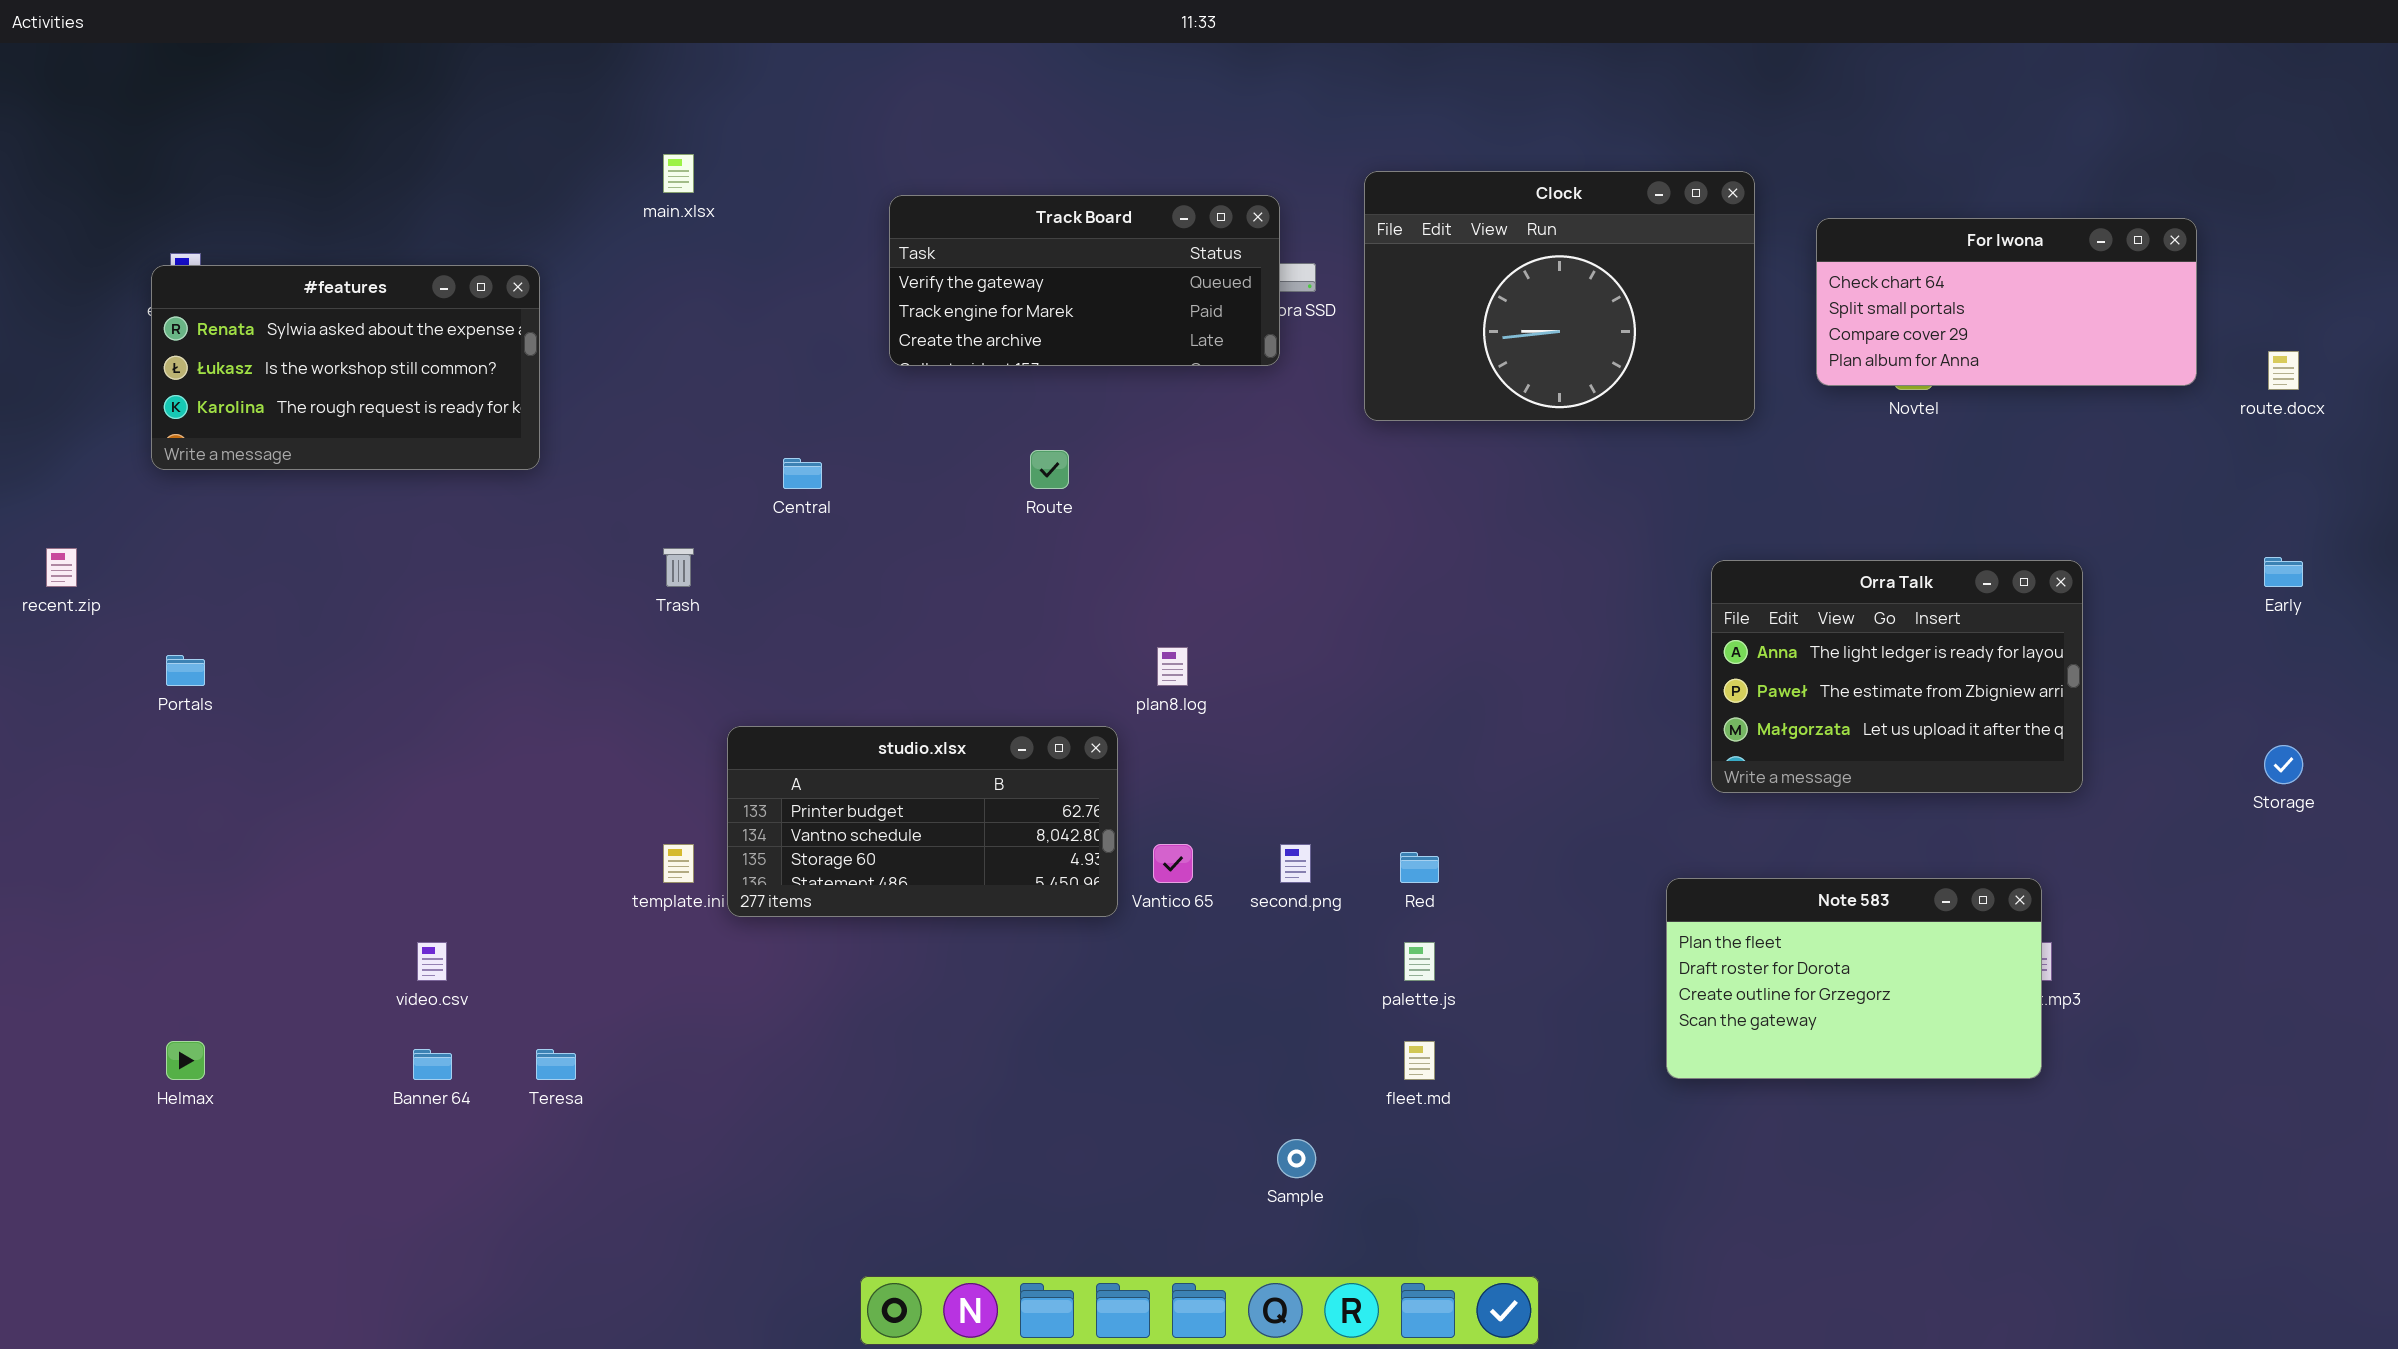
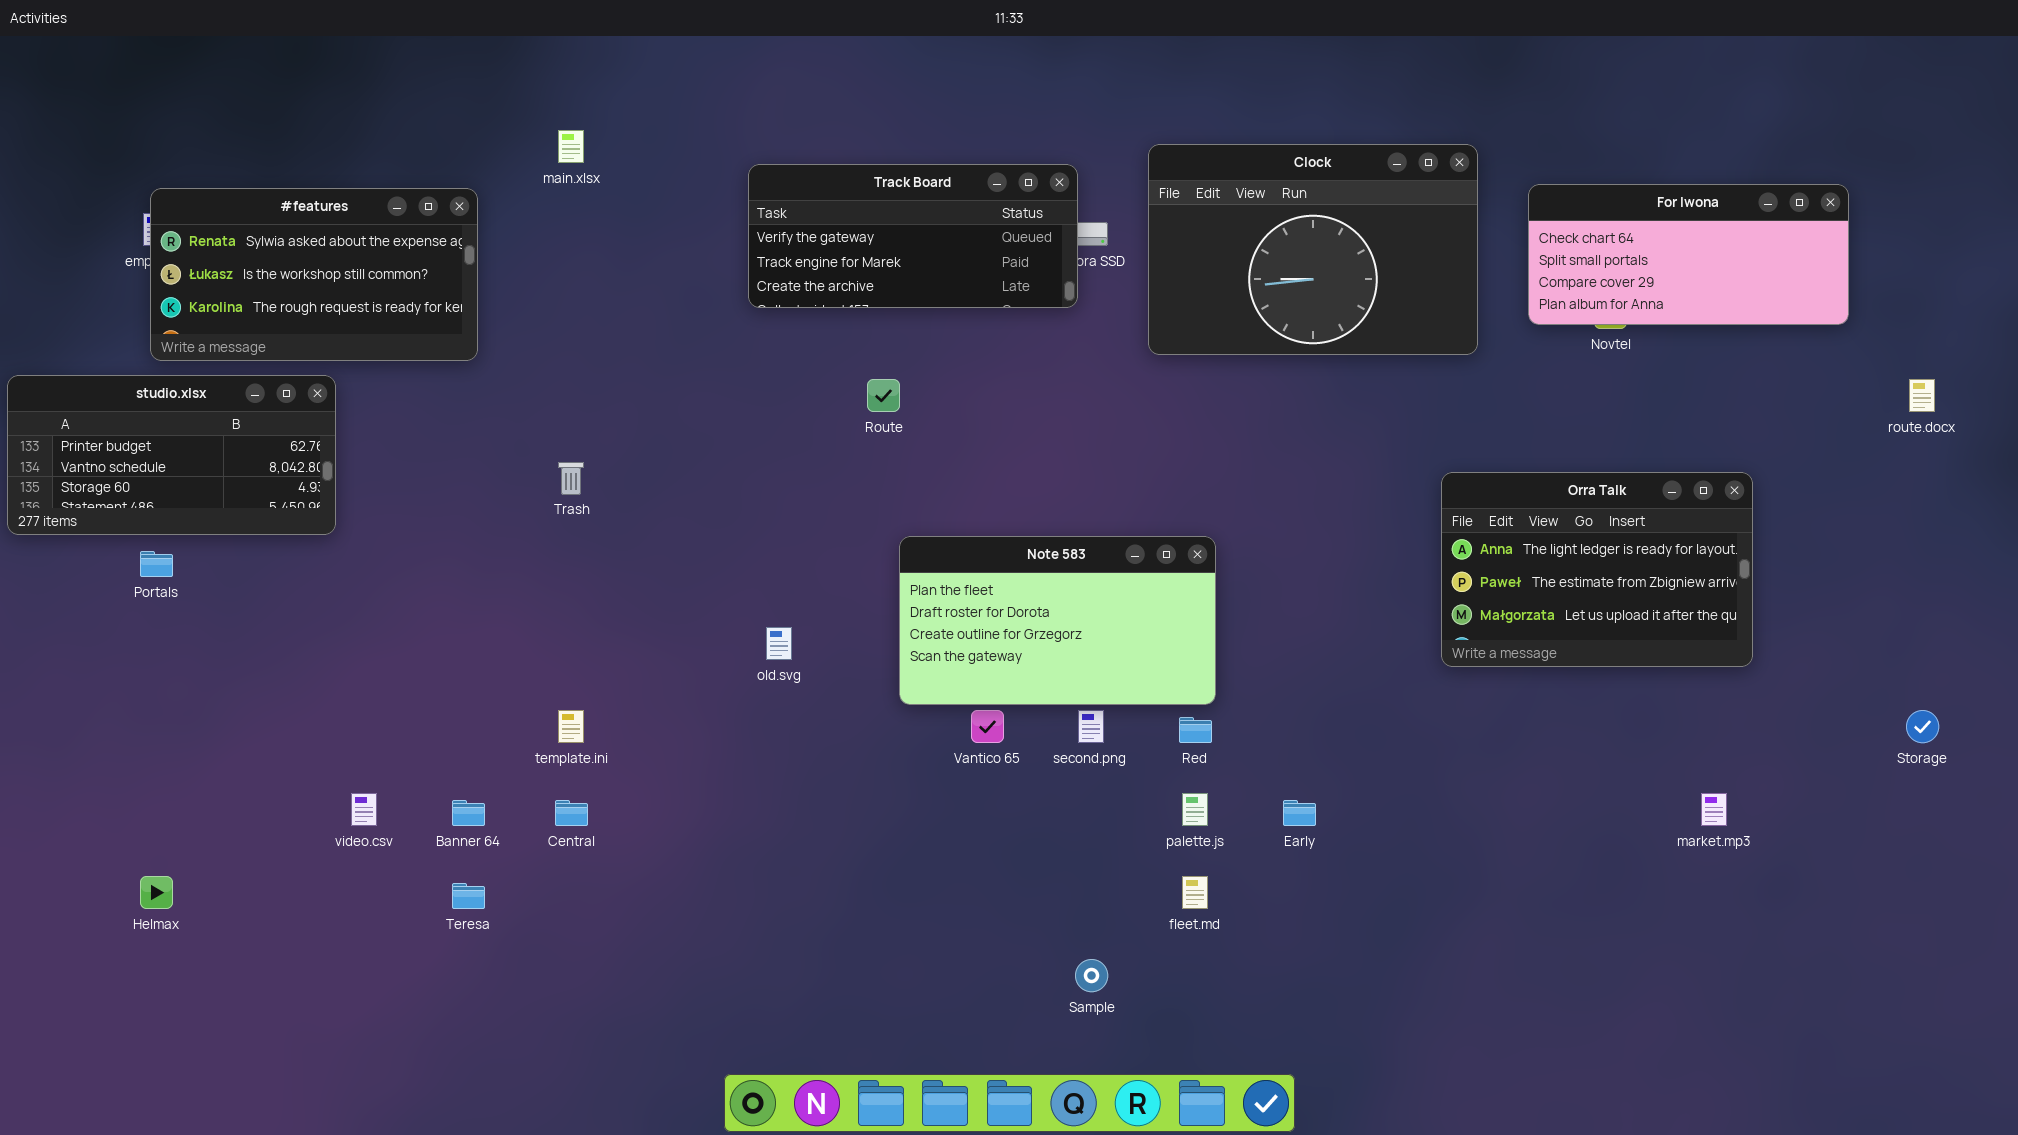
#features: [151,265,540,470] -> [150,188,478,361], moved
route.docx: [2268,351,2299,390] -> [1909,379,1935,412], moved
Central: [783,458,822,489] -> [555,800,588,826], moved
Early: [2264,557,2303,587] -> [1283,800,1316,826], moved
studio.xlsx: [727,726,1118,917] -> [7,375,336,535], moved
Storage: [2264,745,2303,784] -> [1906,710,1939,743], moved
Note 583: [1666,878,2042,1079] -> [899,536,1216,705], moved
Banner 64: [413,1049,452,1080] -> [452,800,485,826], moved

